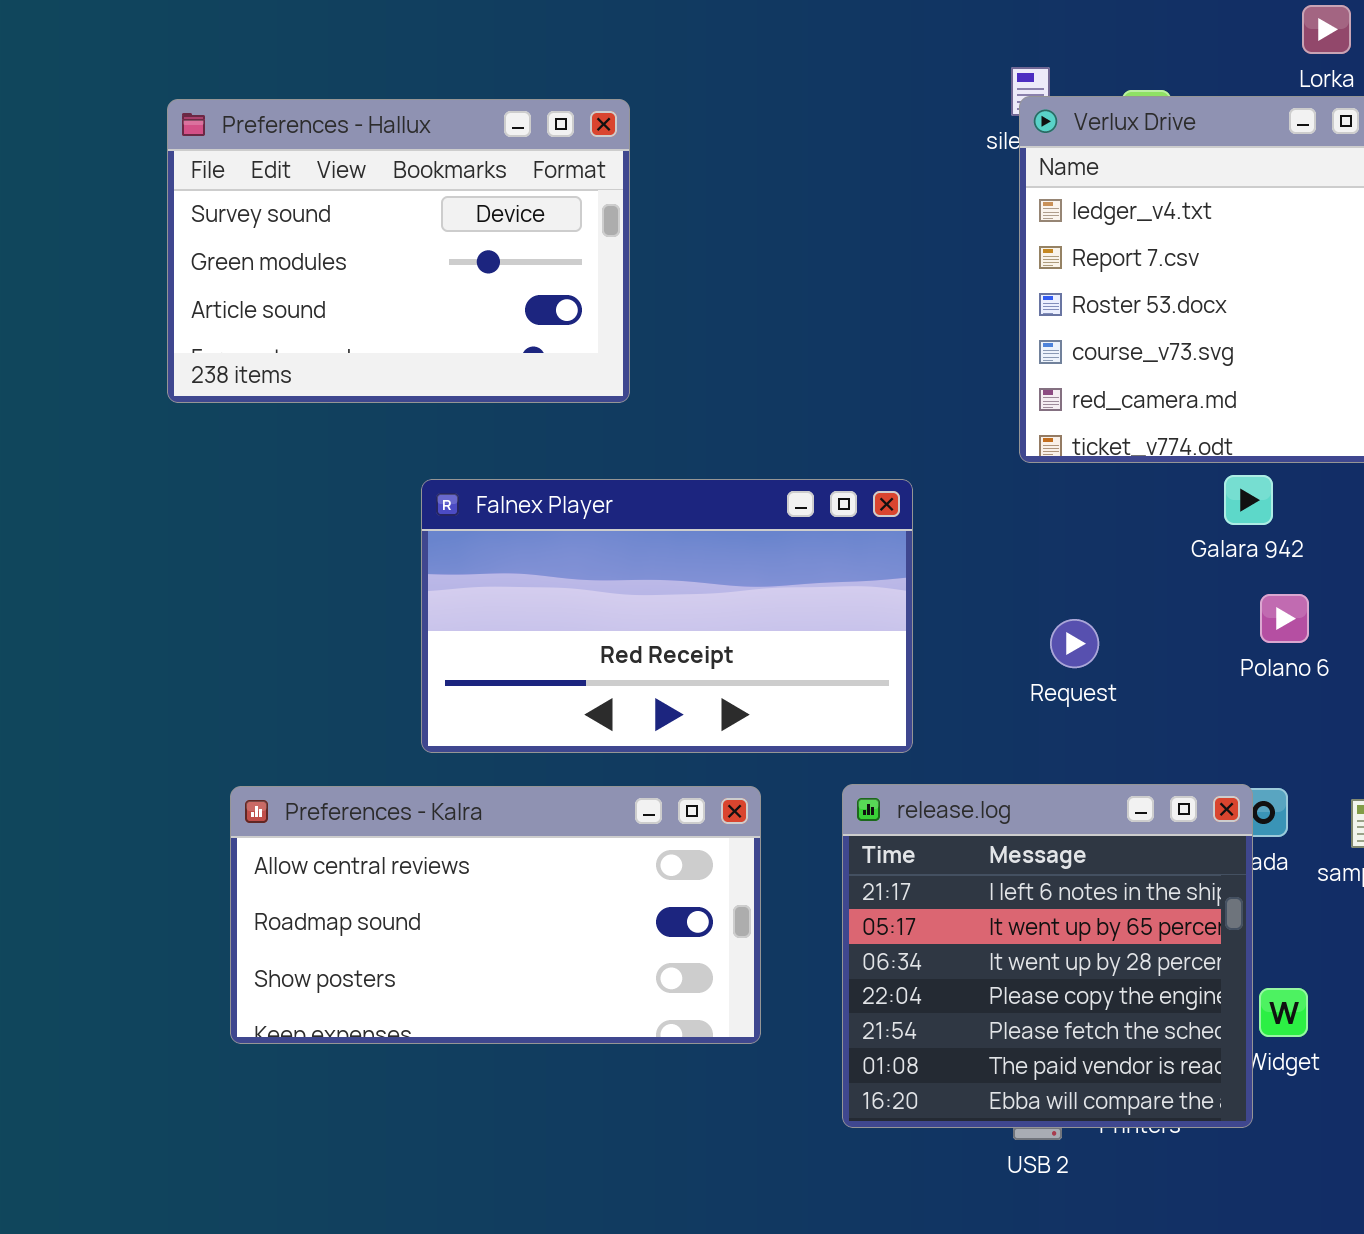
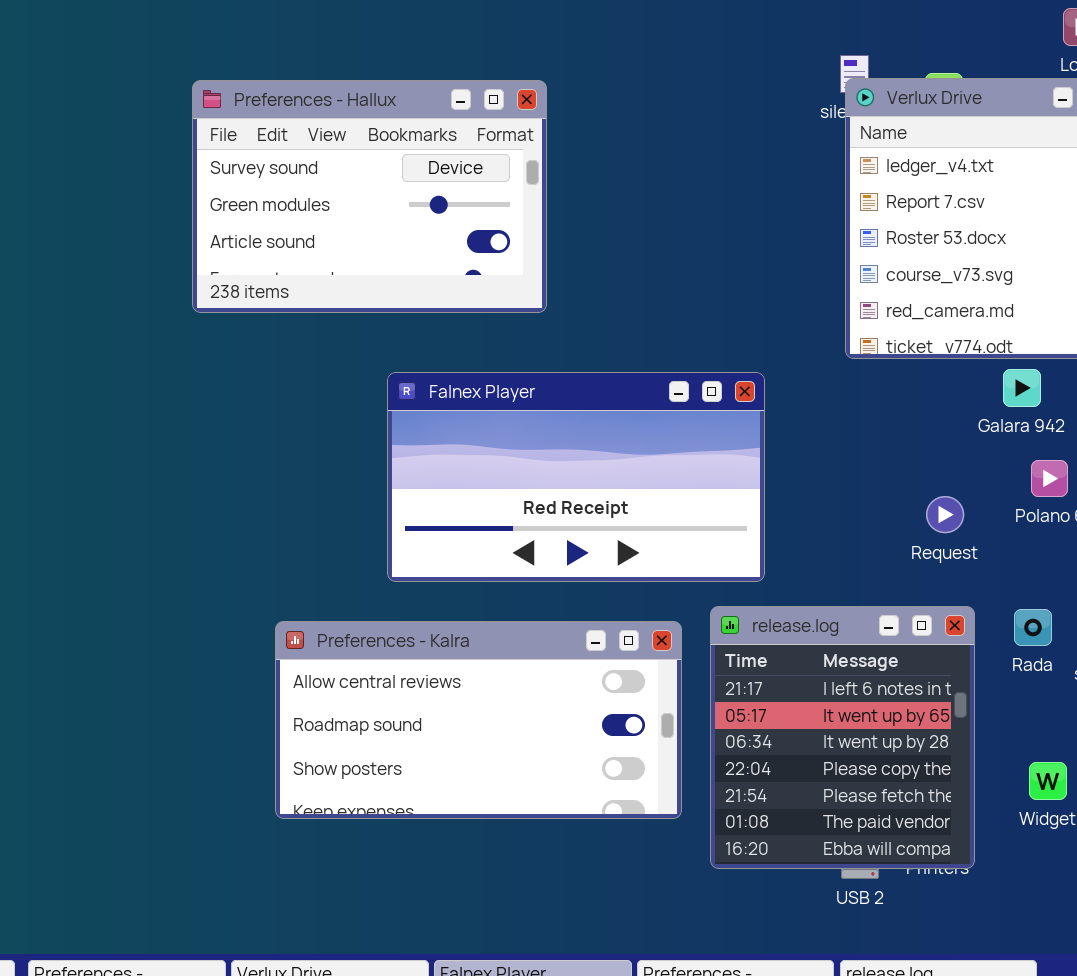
Request: [1050,619,1099,668] -> [926,496,964,533], moved
release.log: [842,784,1253,1128] -> [710,606,975,869], resized
Preferences - Kalra: [230,786,761,1044] -> [275,621,682,819], moved

